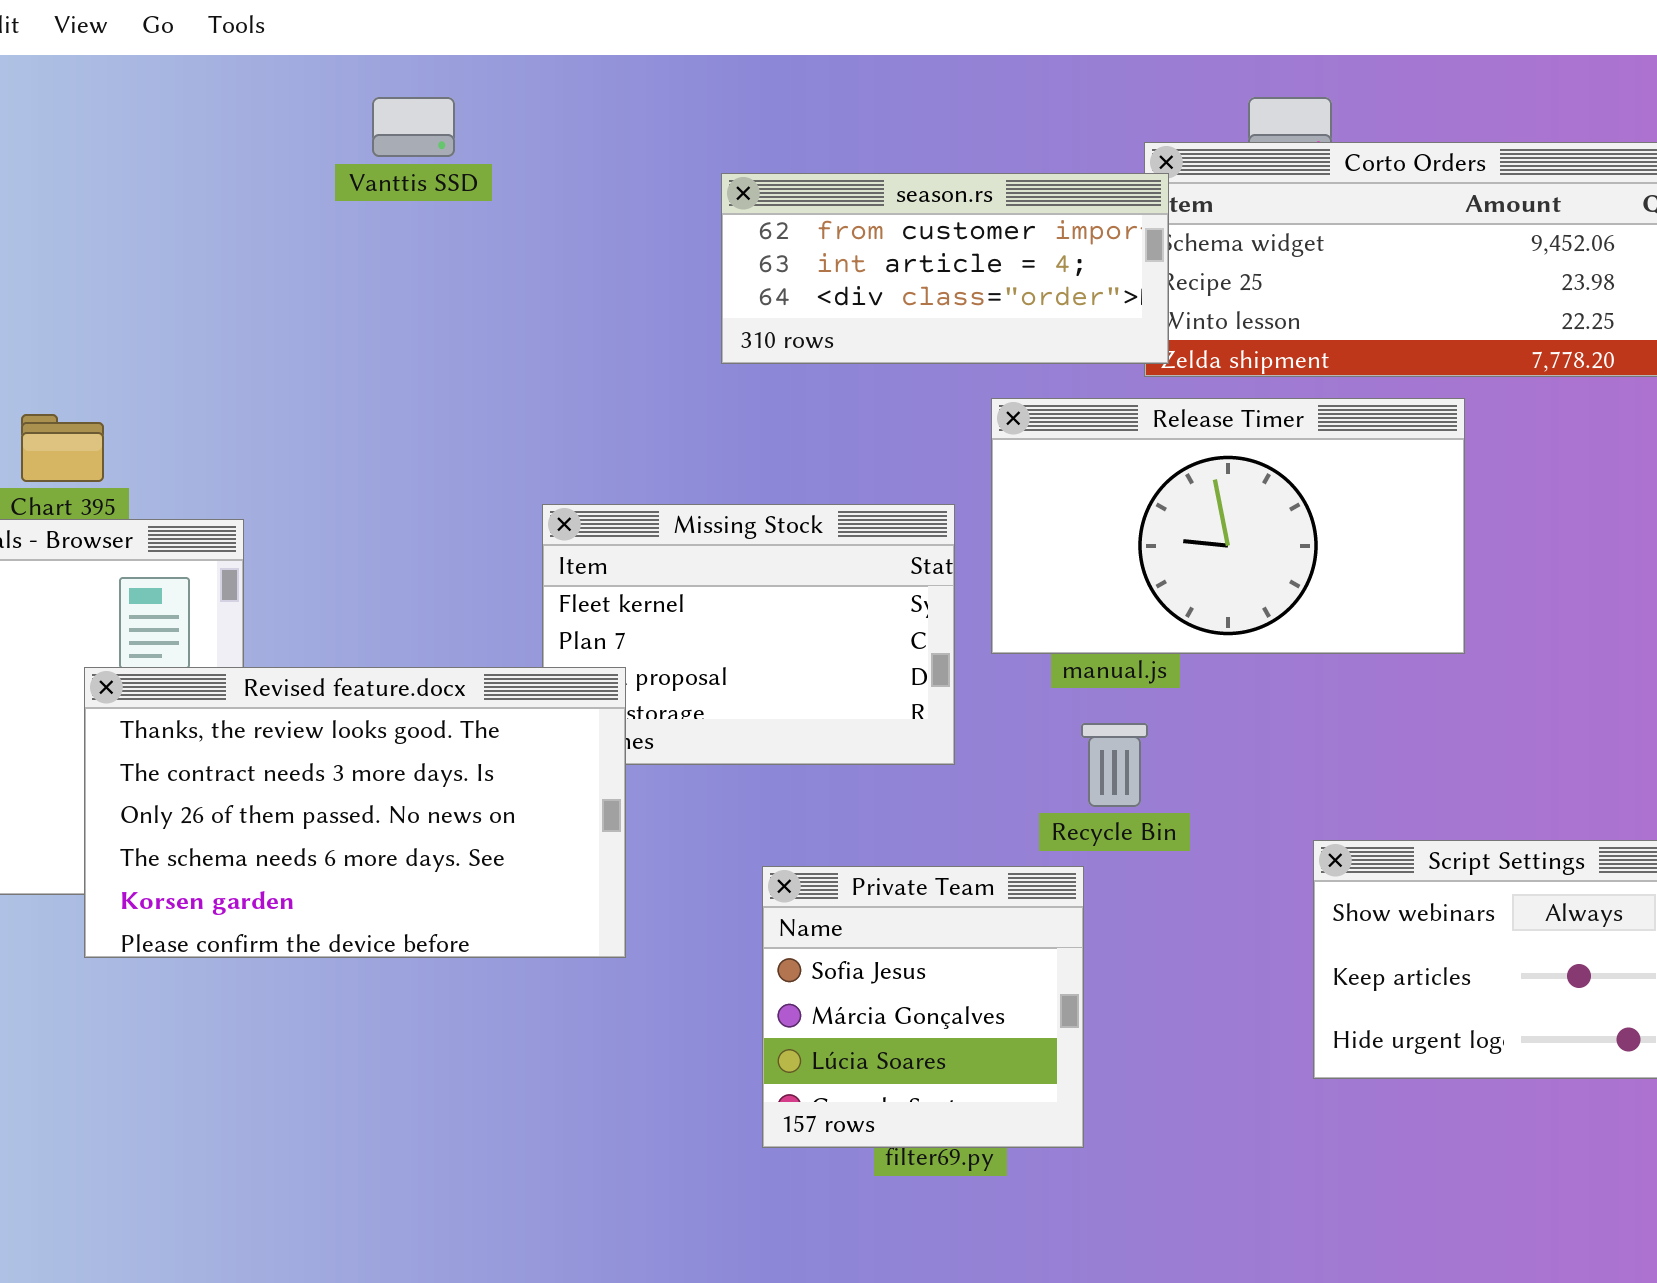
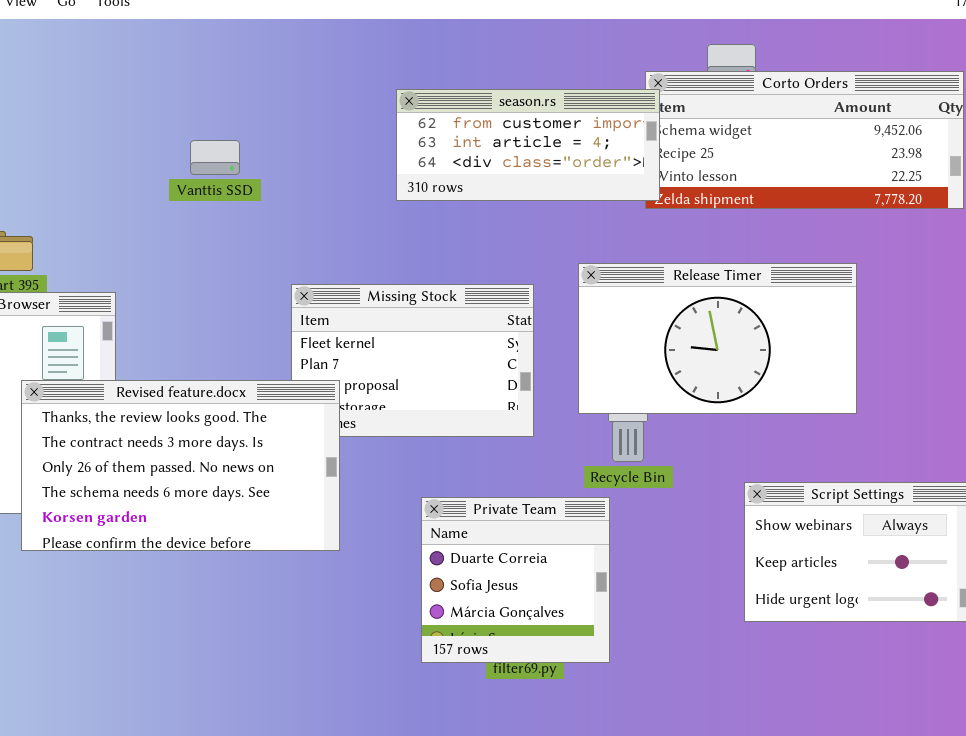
Vanttis SSD: [372,97,455,157] -> [190,140,240,175], moved
Release Timer: [991,398,1465,654] -> [578,263,857,414], moved
Private Team: [762,866,1084,1148] -> [421,497,610,663], scrolled up 1 row

